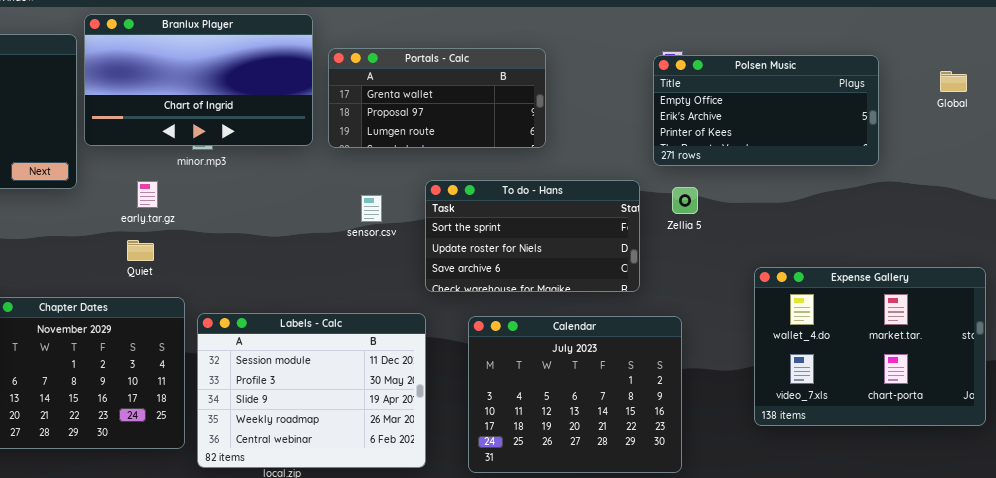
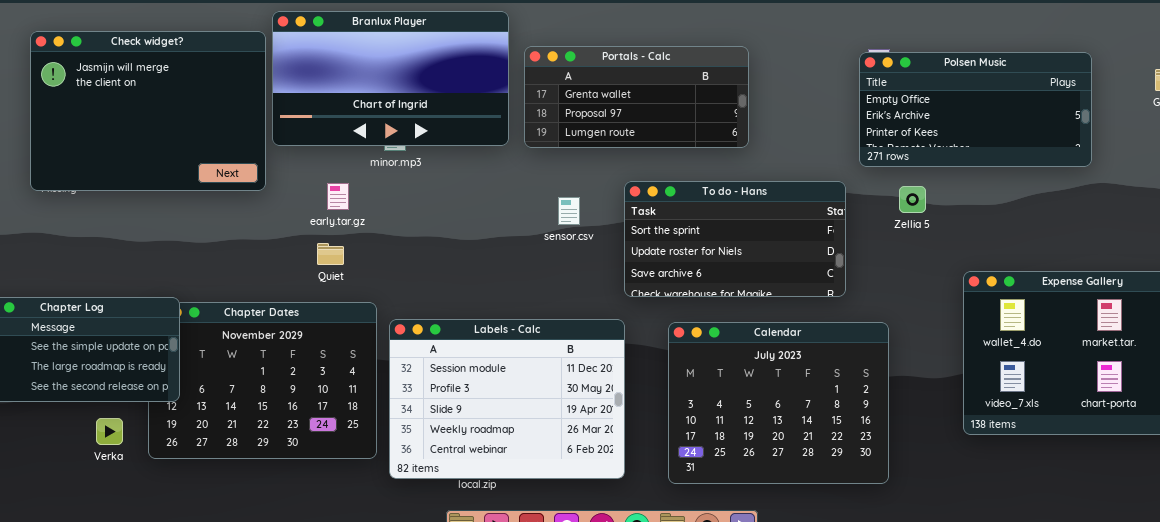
Zellia 5: [672,187,698,214] -> [899,186,926,213], moved

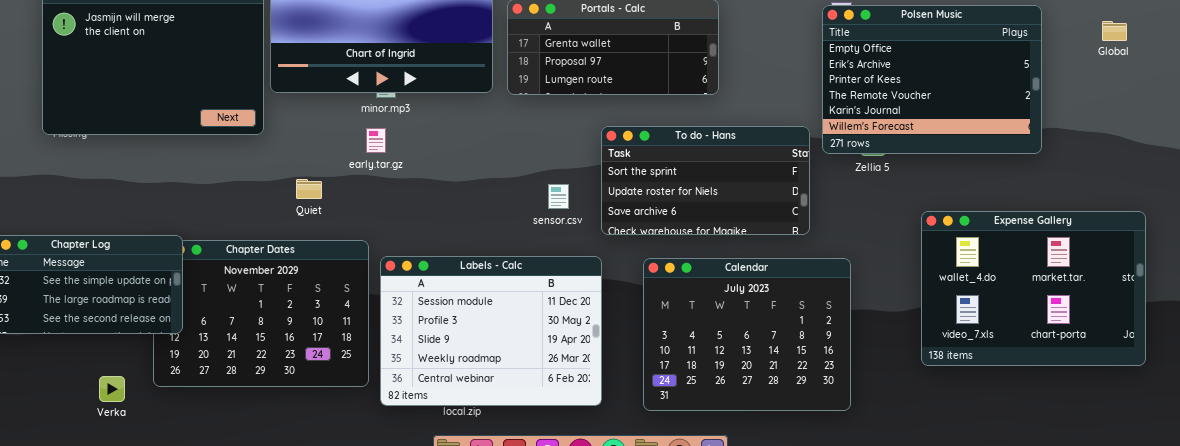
Polsen Music: [859,52,1092,167] -> [822,5,1042,154], resized
early.tar.gz: [327,183,349,210] -> [366,128,386,153], moved
sensor.csv: [558,197,580,225] -> [548,184,569,209], moved
Quiet: [317,243,344,265] -> [296,179,322,199], moved
Verka: [96,418,123,445] -> [99,376,125,402], moved

